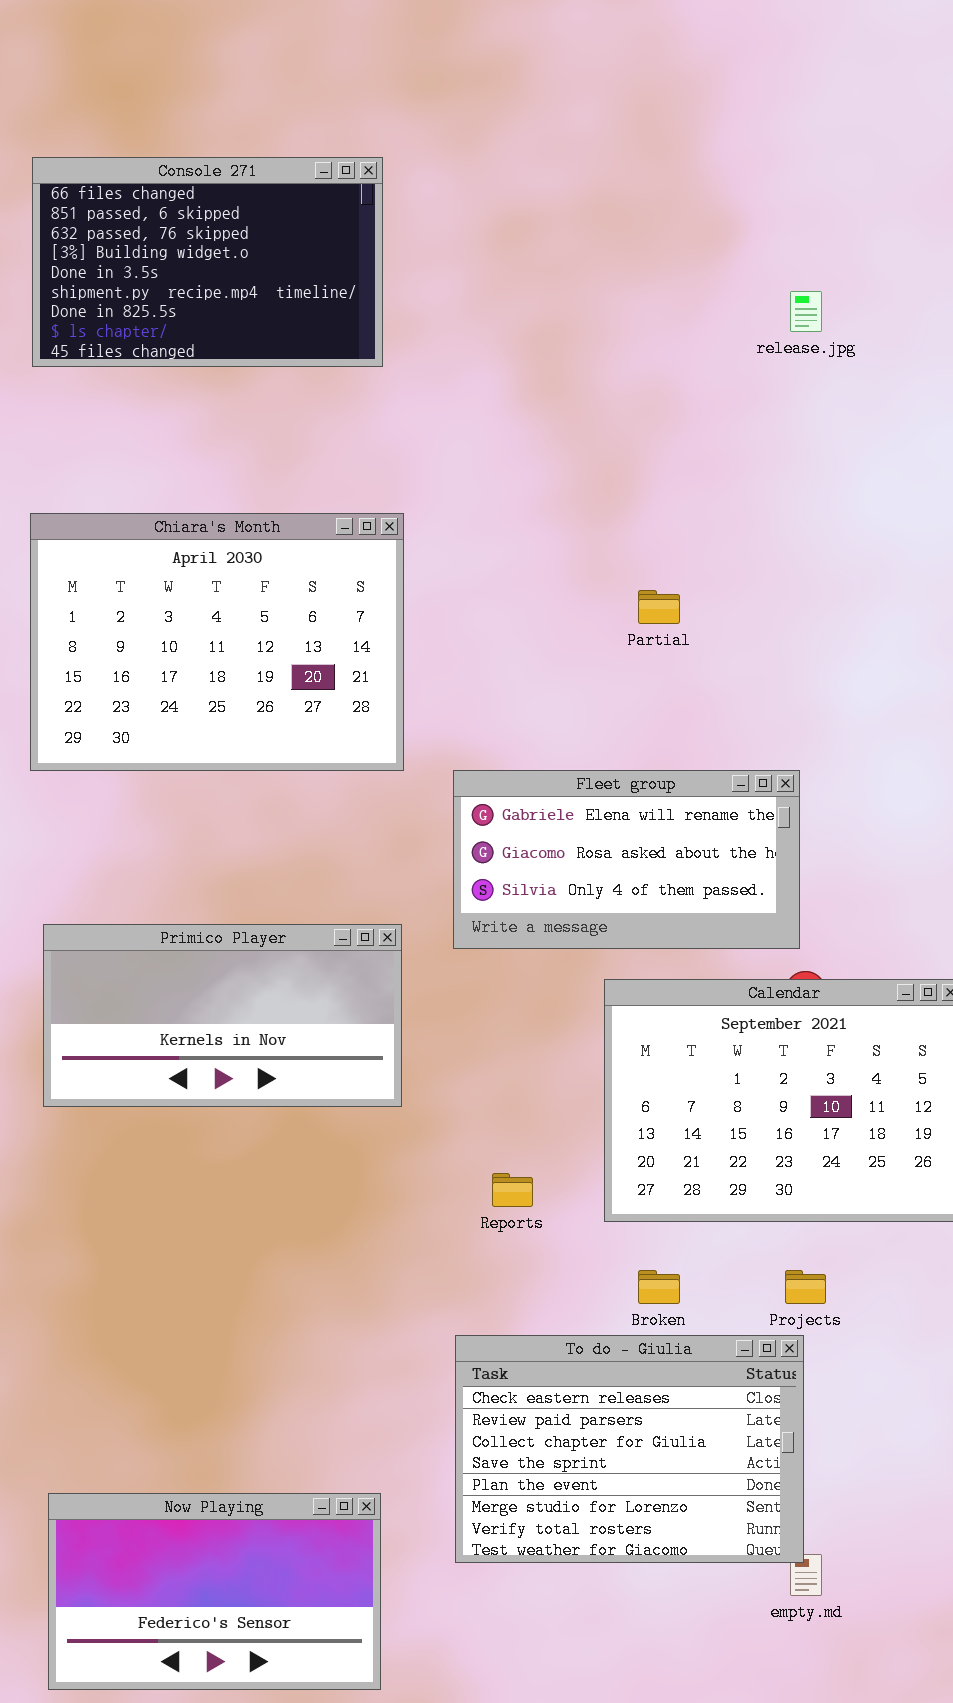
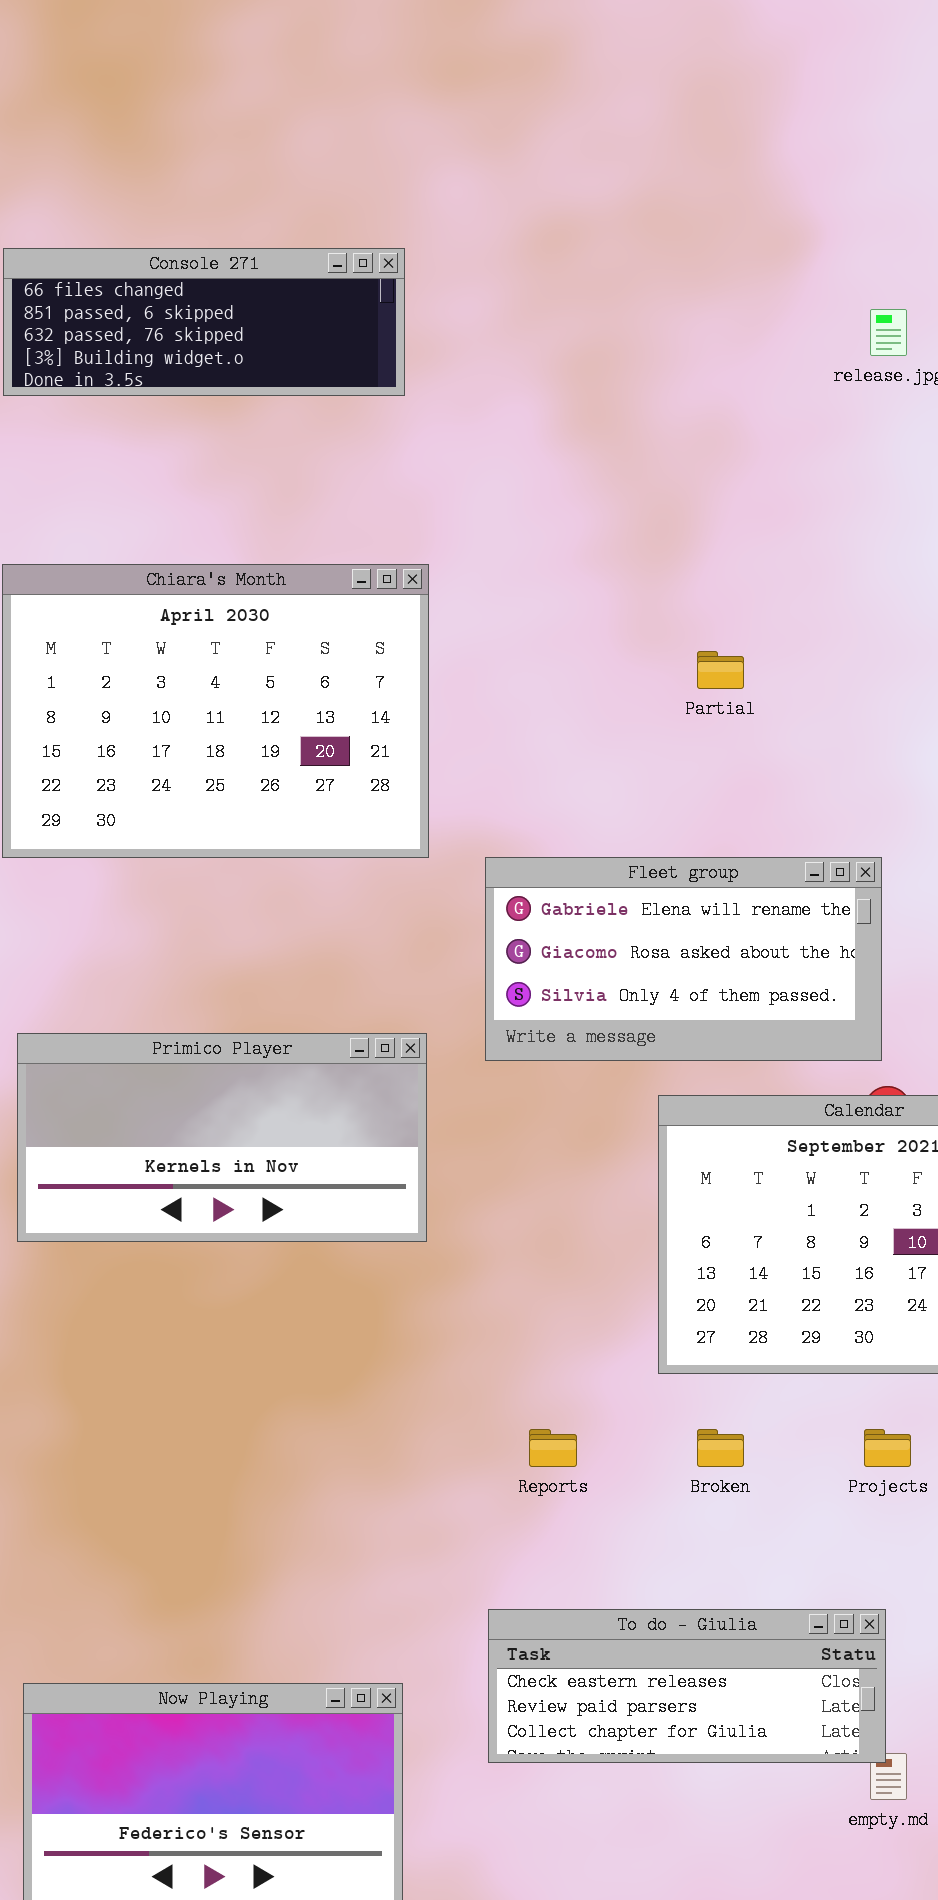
Console 271: [32,157,383,367] -> [3,248,405,396], resized
Reports: [492,1173,533,1207] -> [529,1429,577,1467], moved
To do - Giulia: [455,1335,804,1563] -> [488,1609,886,1763], resized

